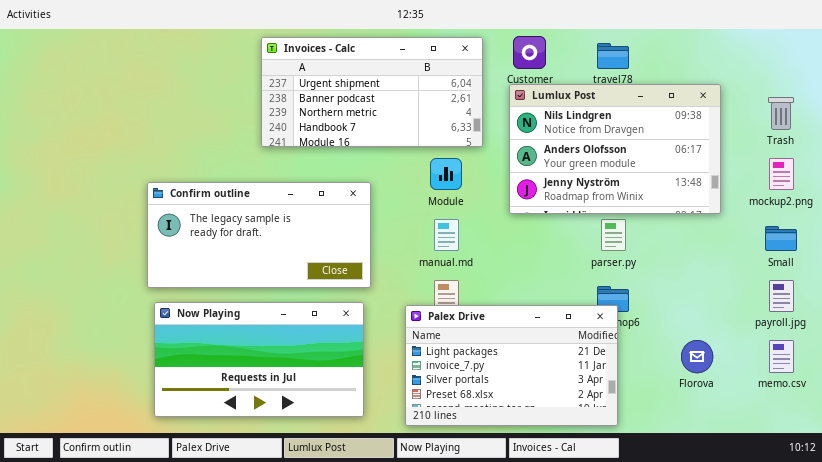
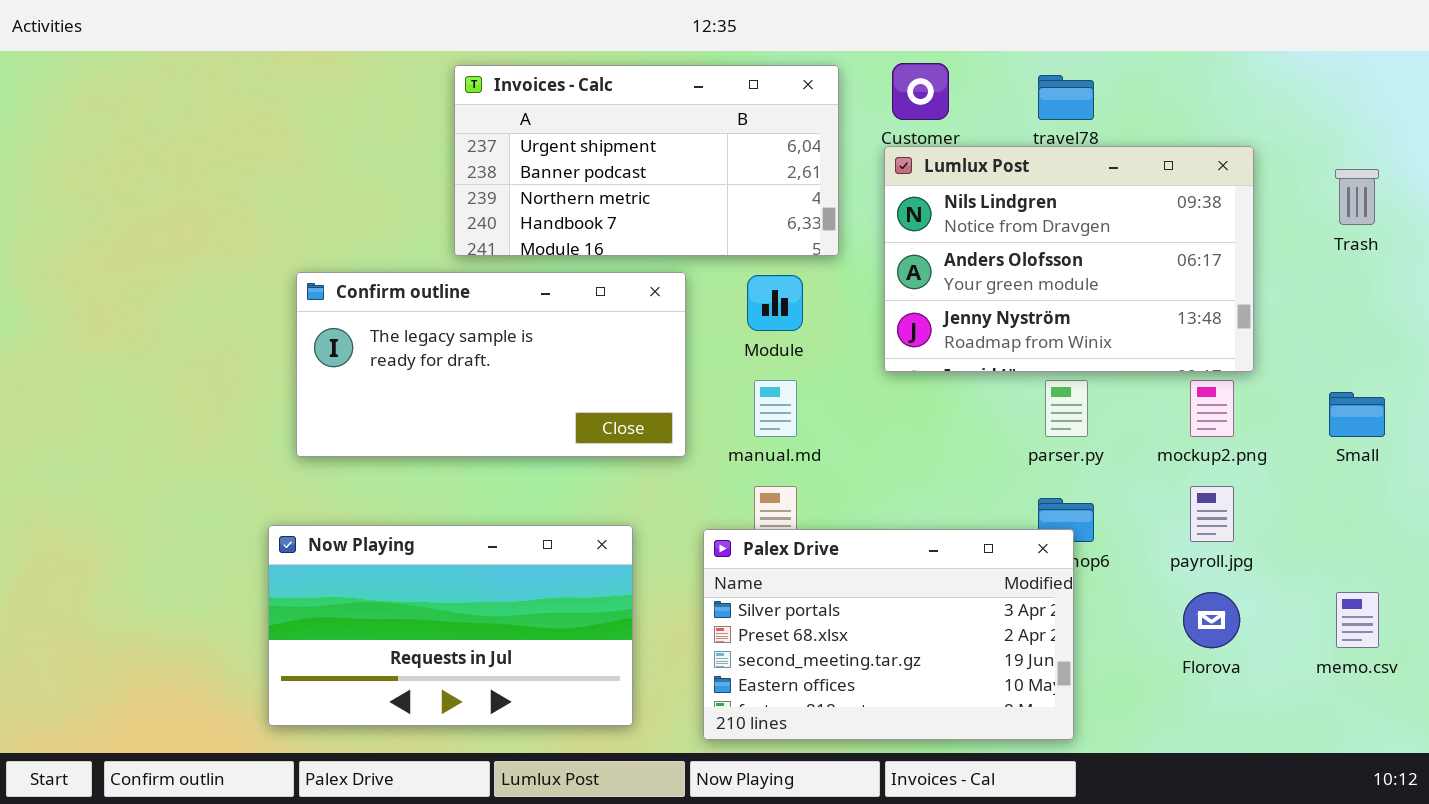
mockup2.png: [769,158,794,190] -> [1190,380,1234,437], moved
Confirm outline: [147,182,371,288] -> [296,272,686,457], moved
payroll.jpg: [769,280,794,312] -> [1190,486,1234,542], moved
Palex Drive: [405,305,618,426] -> [703,529,1074,740], scrolled down 2 rows

